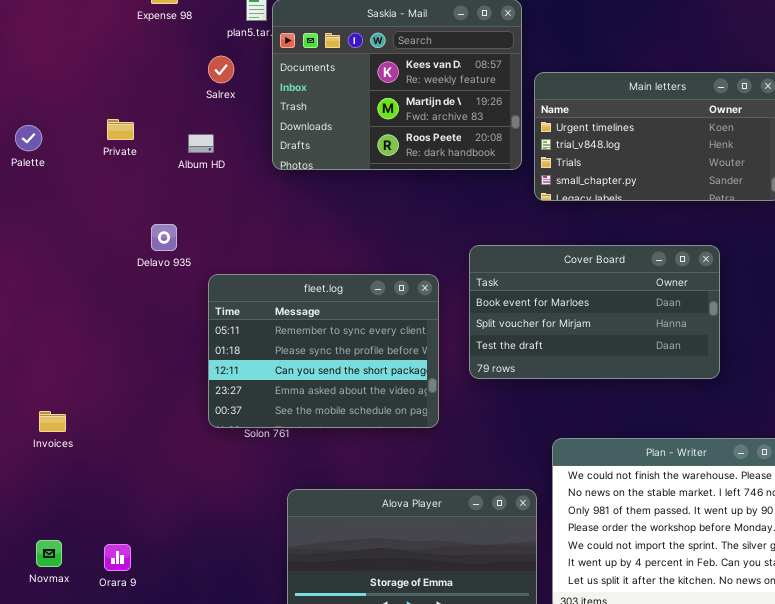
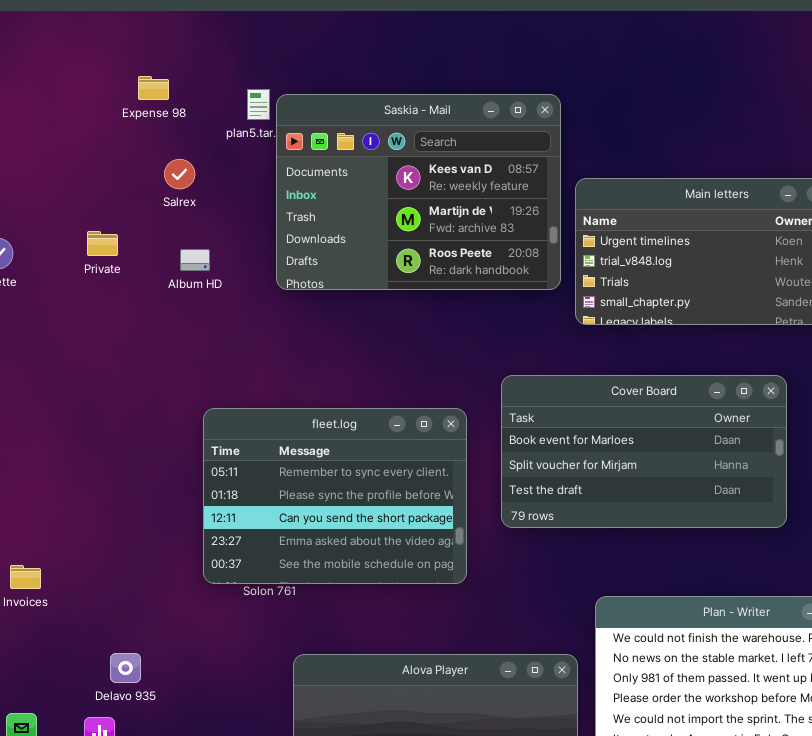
Salrex: [208,56,234,83] -> [164,159,195,189], moved
Delavo 935: [151,224,177,251] -> [110,653,141,683], moved

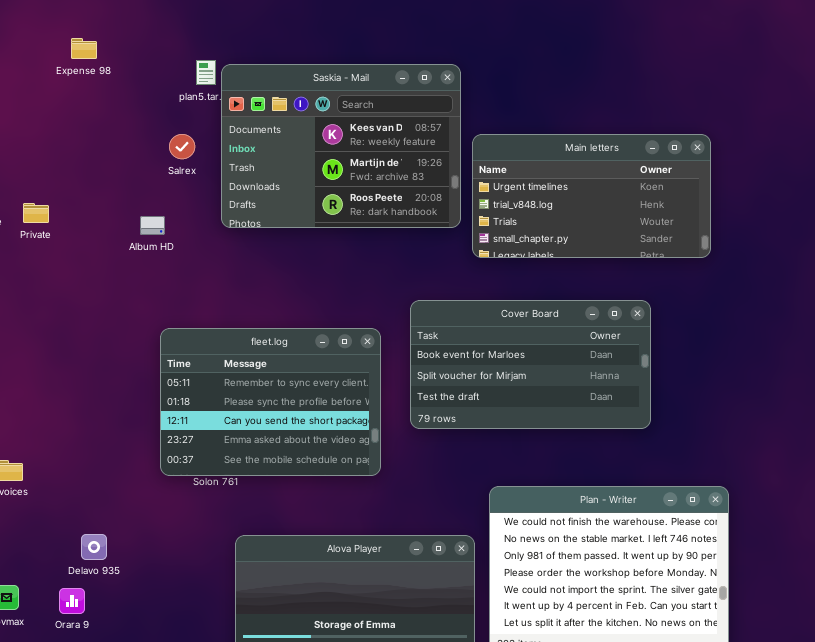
Expense 98: [138,76,169,100] -> [71,38,97,59], moved
Salrex: [164,159,195,189] -> [169,134,195,159], moved
Private: [87,231,118,256] -> [23,203,49,223], moved
Album HD: [180,249,210,271] -> [140,216,165,235], moved

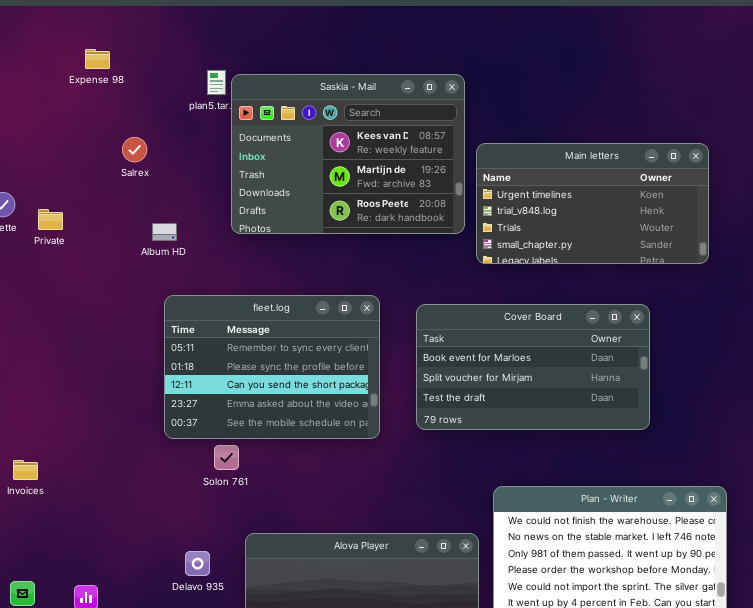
Salrex: [169,134,195,159] -> [122,137,147,162], moved
fleet.log: [160,328,381,476] -> [164,295,380,439], moved
Delavo 935: [81,534,107,560] -> [185,551,210,576], moved

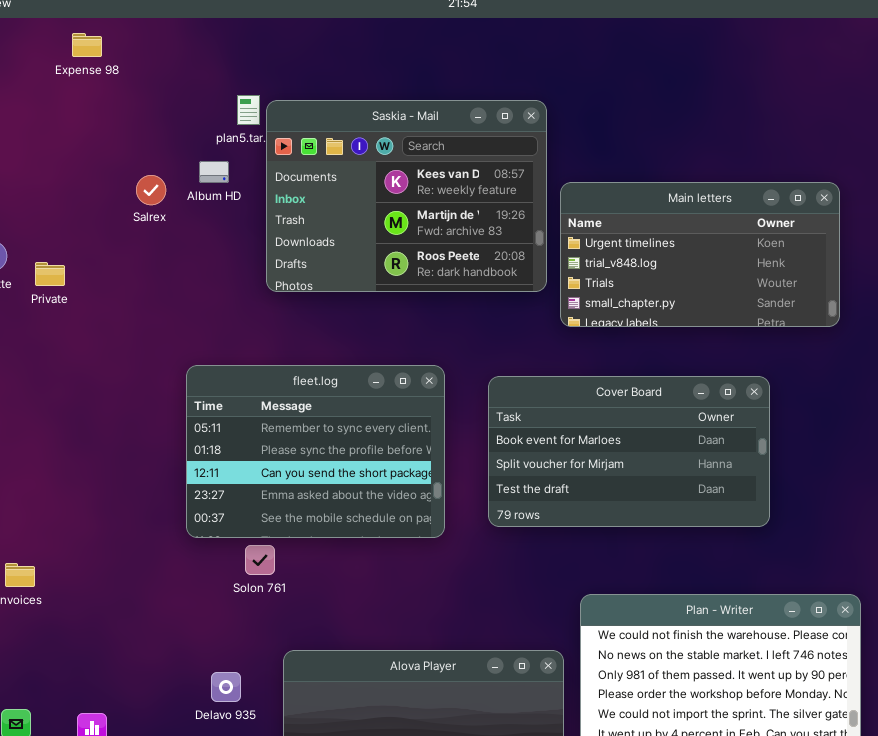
Expense 98: [85,49,110,69] -> [72,33,102,57], moved
Album HD: [152,223,177,241] -> [199,161,229,183], moved

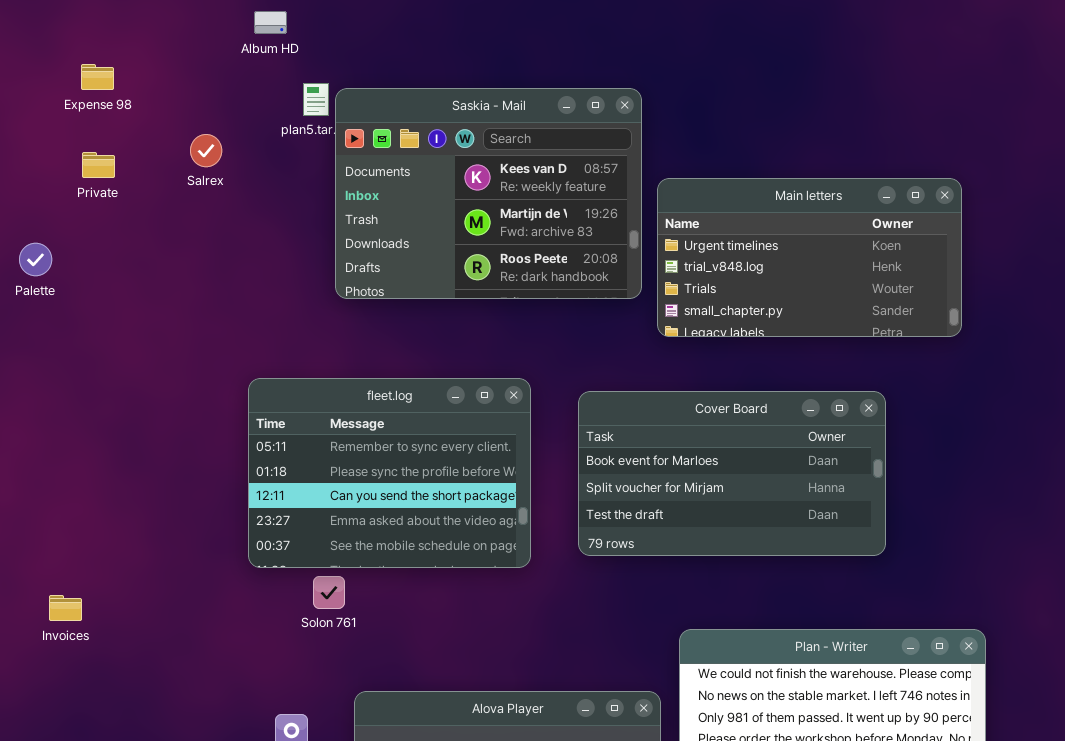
Expense 98: [72,33,102,57] -> [81,64,114,90], moved
Album HD: [199,161,229,183] -> [254,11,287,34], moved
Salrex: [136,175,166,205] -> [190,134,222,167], moved
Private: [35,262,65,286] -> [82,152,115,178], moved

